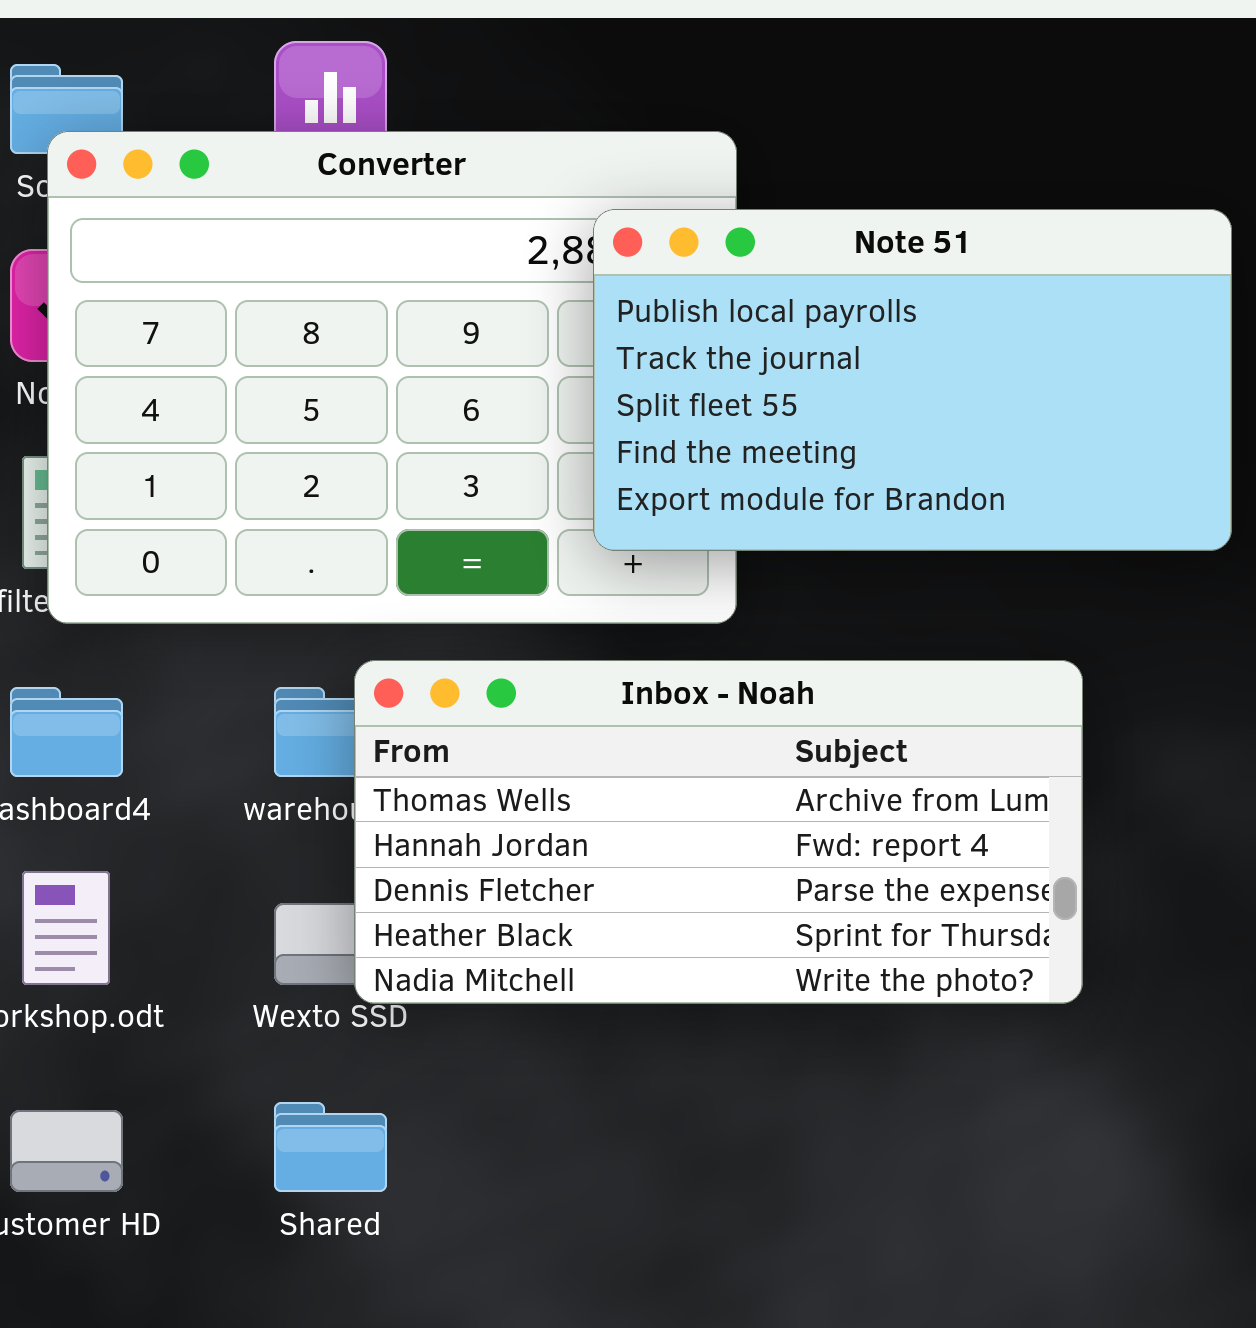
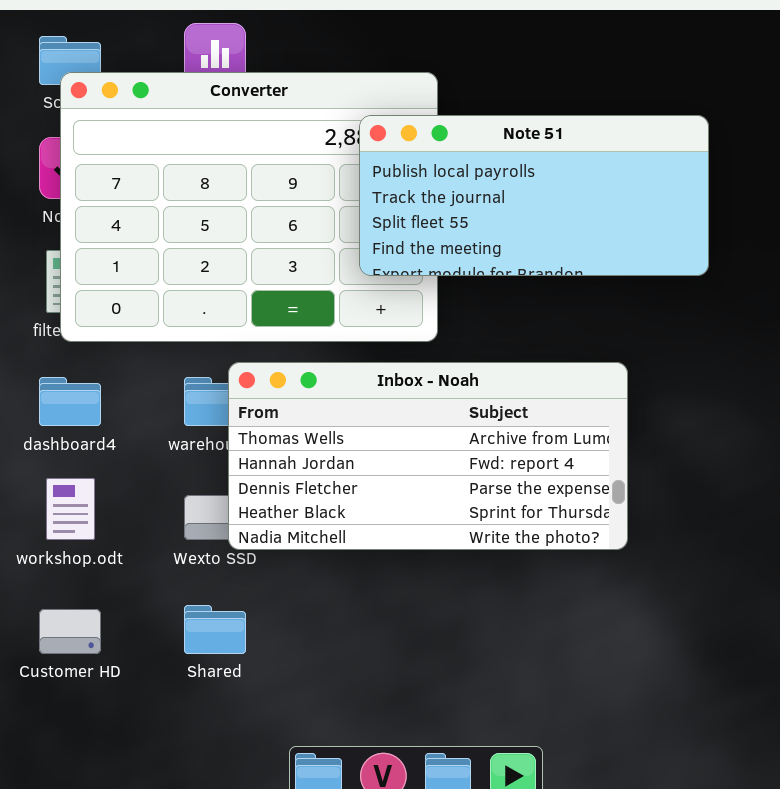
Note 51: [593,209,1232,551] -> [359,115,709,276], resized

